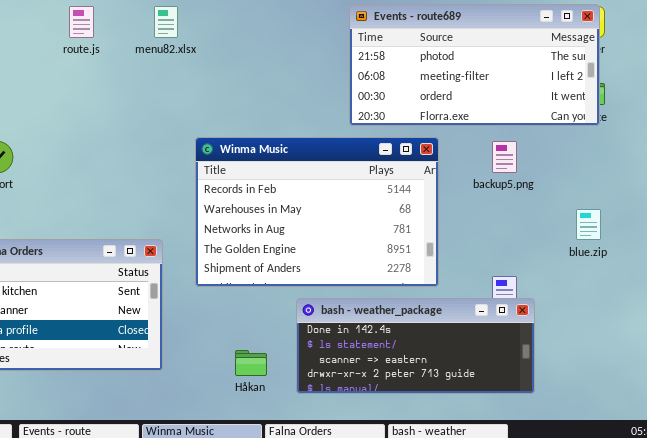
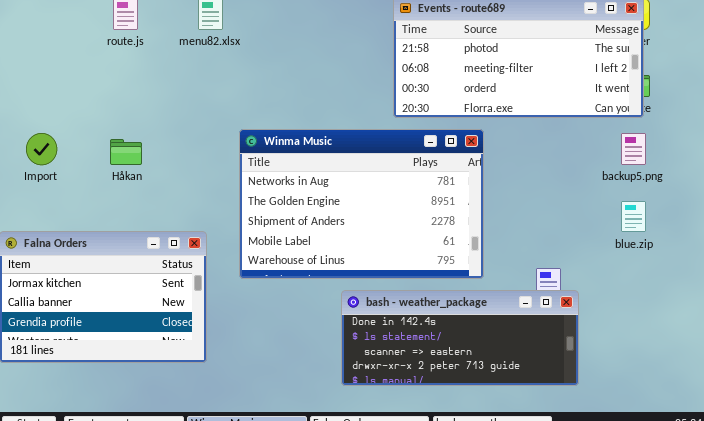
Winma Music: [195,137,439,287] -> [239,129,484,279], scrolled down 2 rows
backup5.png: [492,141,517,173] -> [621,133,646,165], moved
Håkan: [235,350,267,376] -> [110,139,142,165], moved

